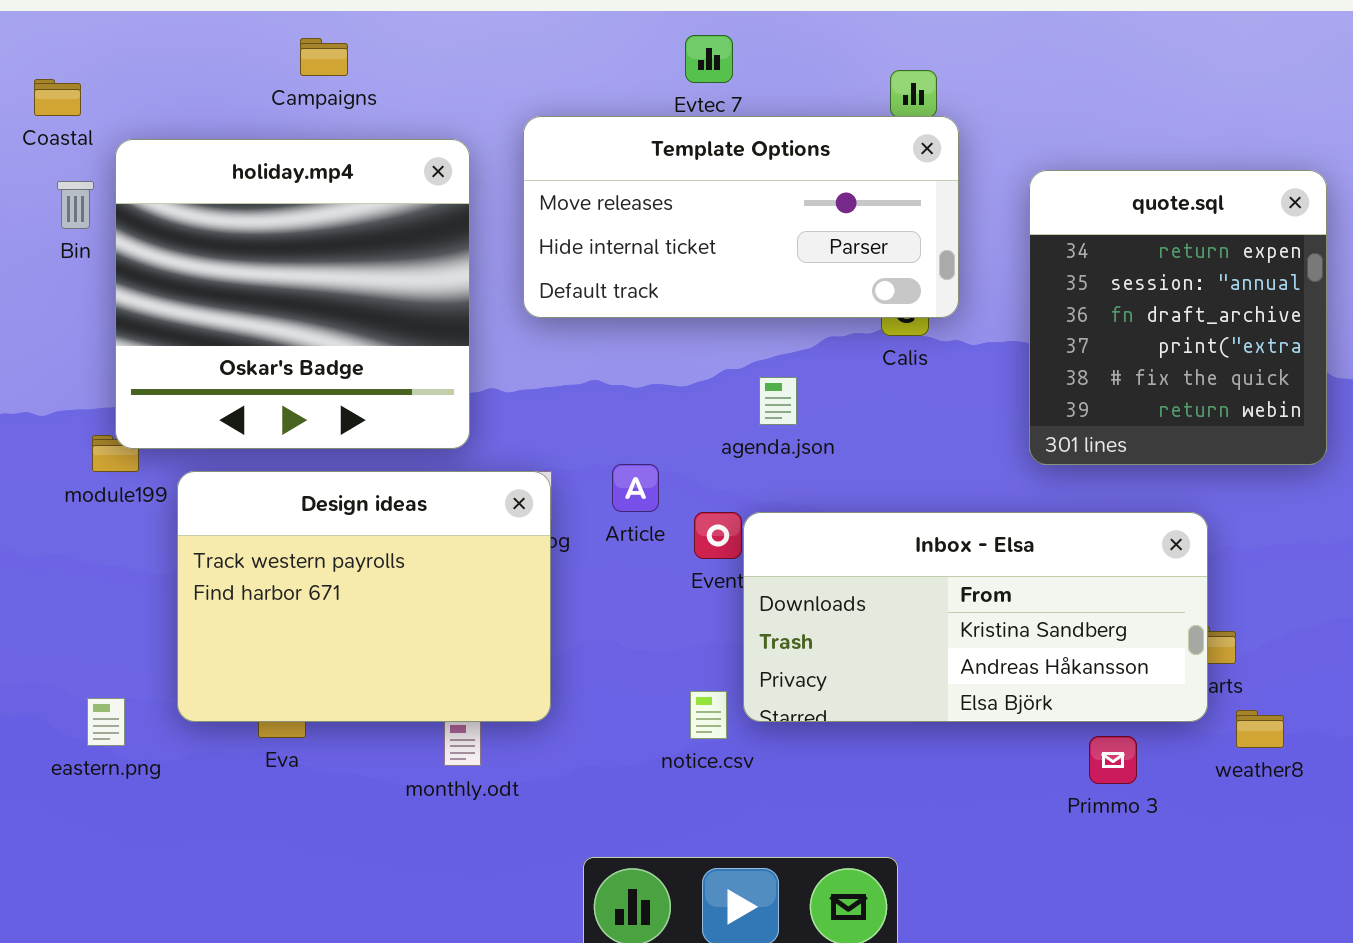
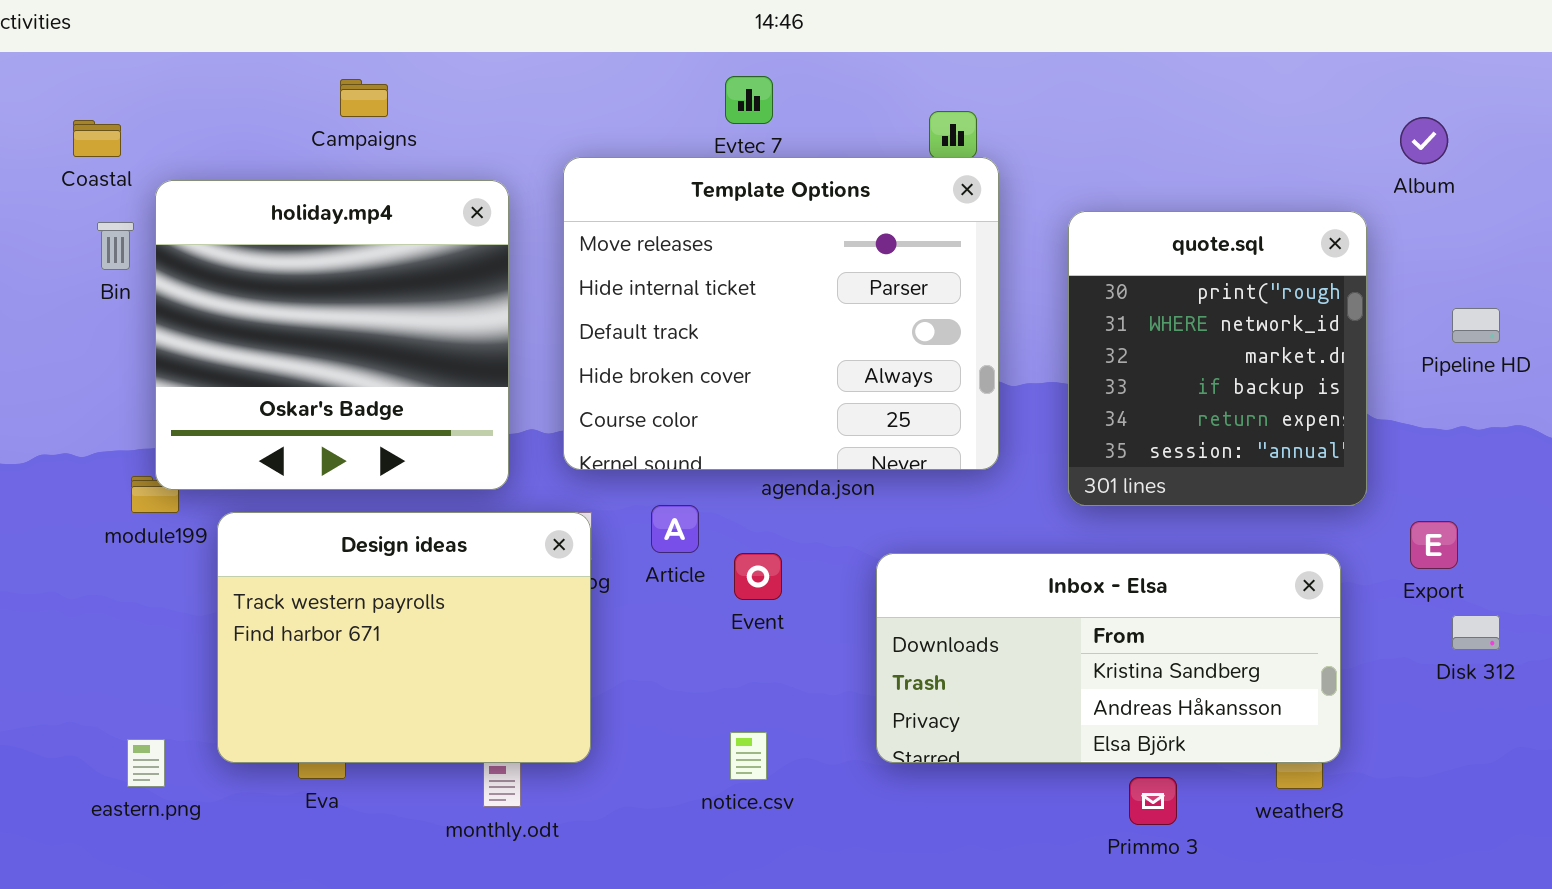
Template Options: [523,116,959,318] -> [563,157,999,470], resized
quote.sql: [1029,170,1327,465] -> [1068,211,1367,506], scrolled up 4 rows
Inbox - Elsa: [743,512,1208,722] -> [876,553,1341,763], moved

